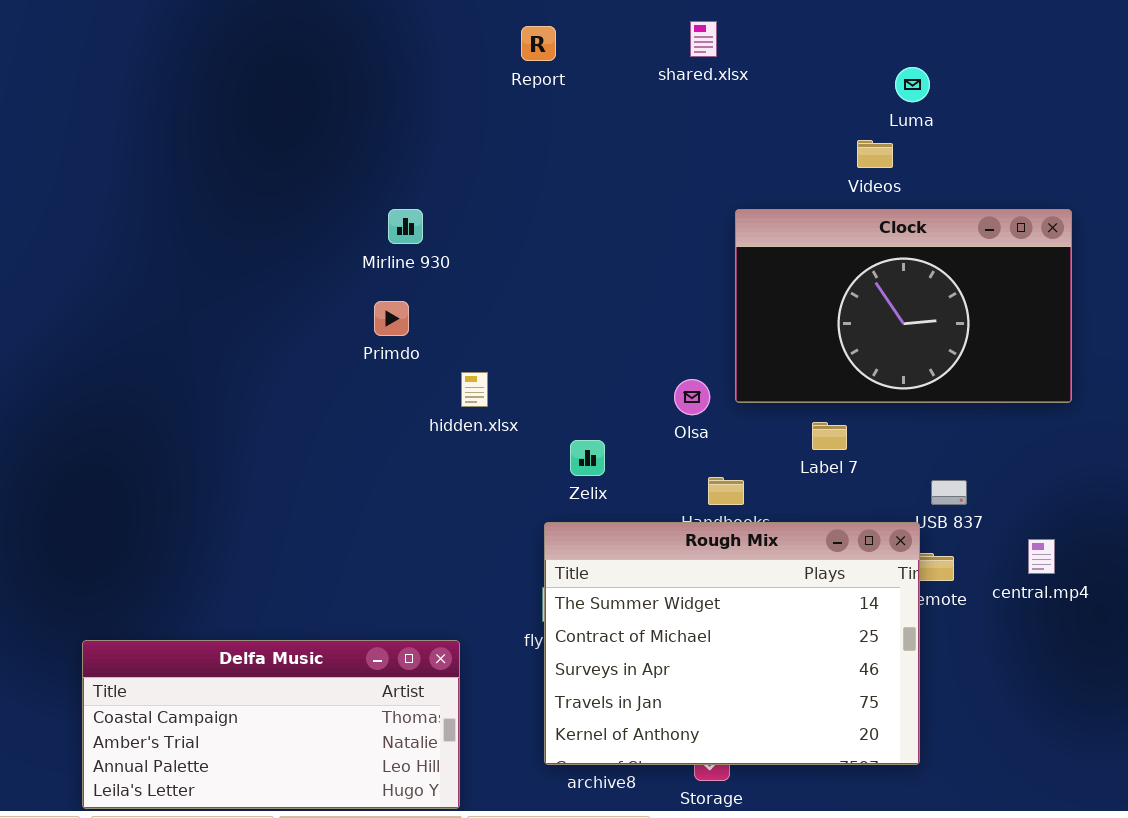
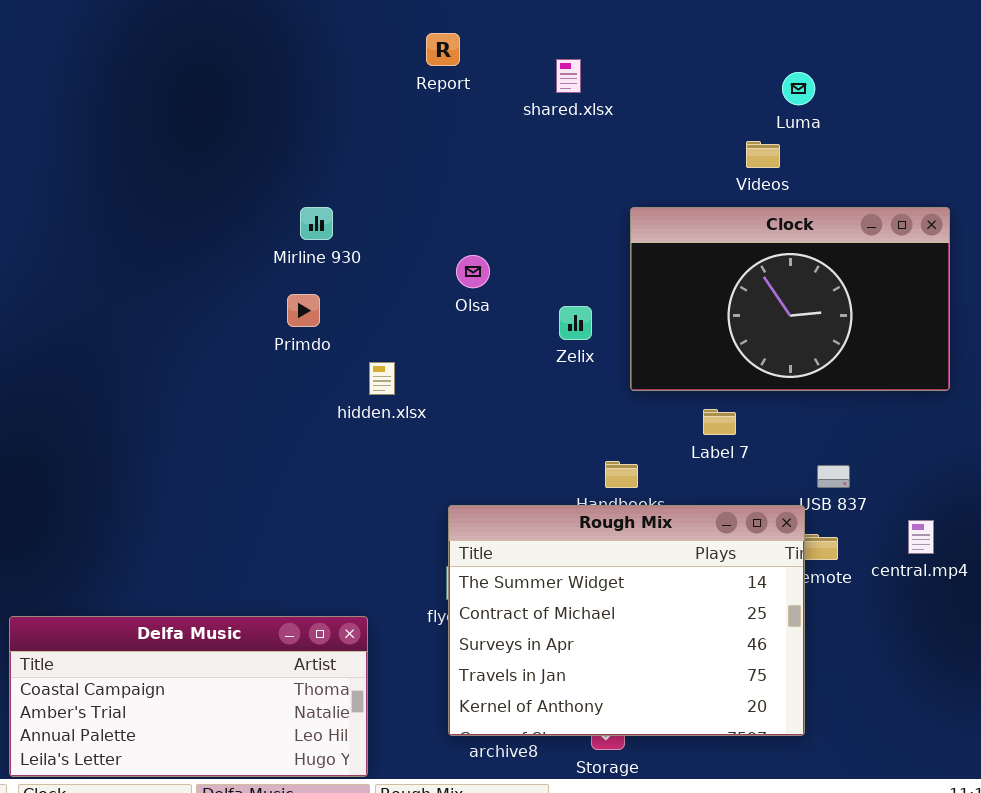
shared.xlsx: [690,21,717,57] -> [556,59,581,93], moved
Olsa: [674,379,710,415] -> [456,255,490,288], moved
Zelix: [570,440,605,476] -> [559,306,592,340], moved

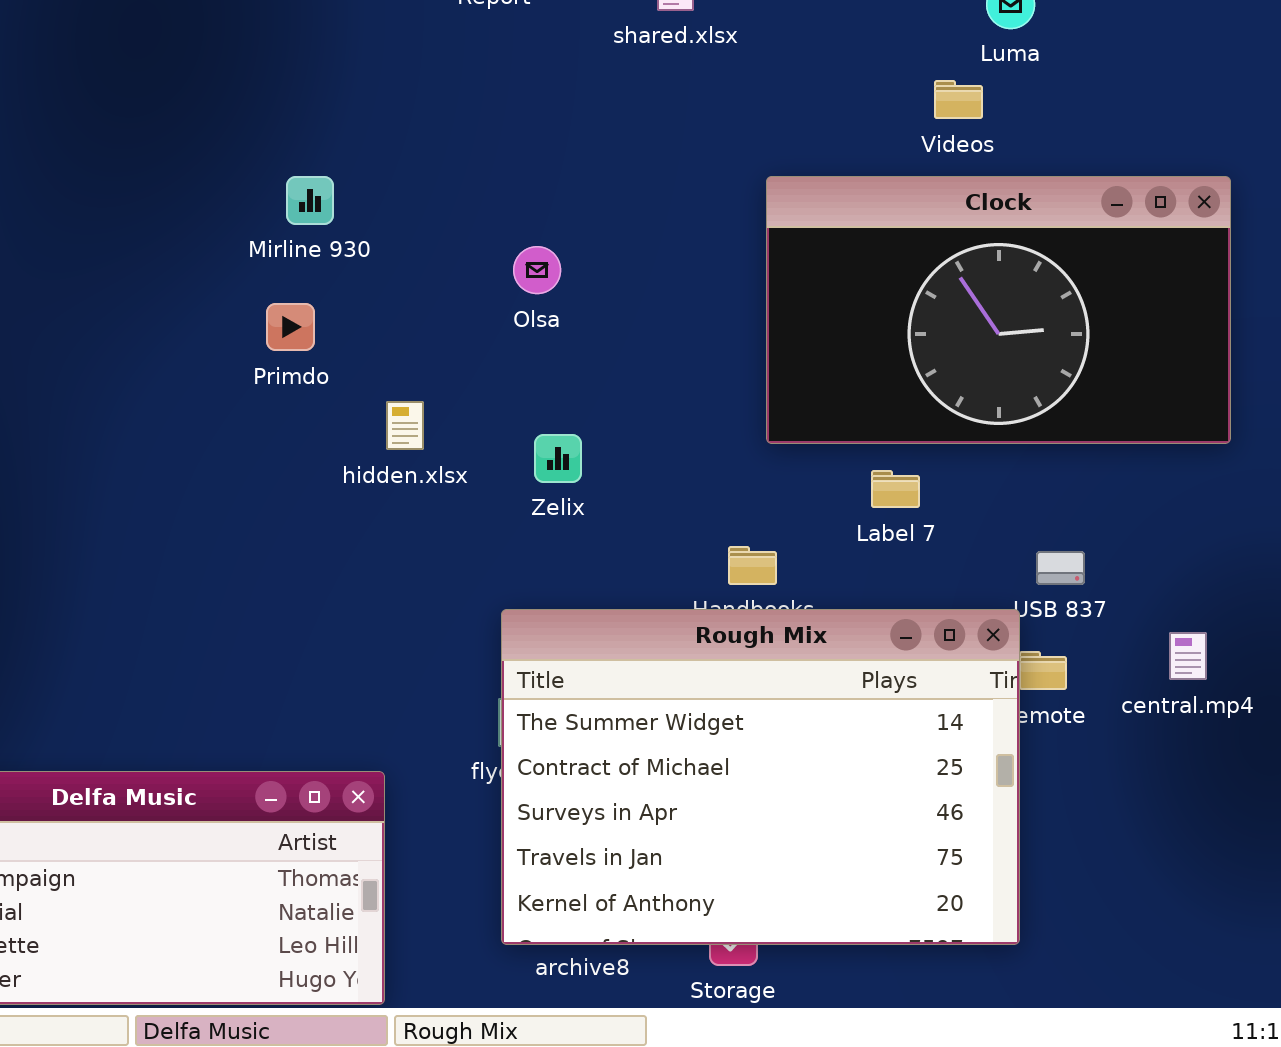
Zelix: [559,306,592,340] -> [534,434,582,483], moved

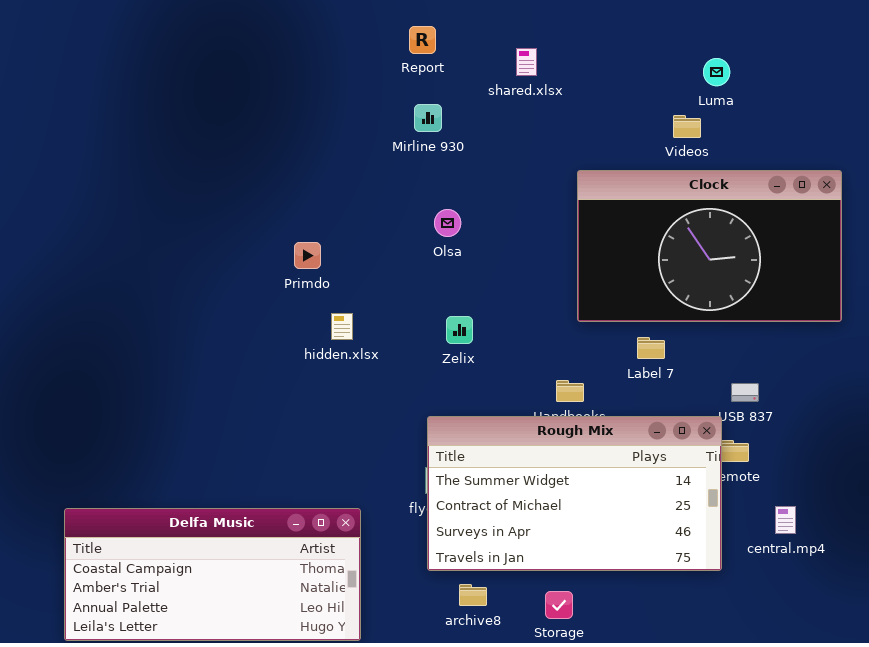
Mirline 930: [286,176,334,225] -> [414,104,442,132], moved
hidden.xlsx: [386,401,424,450] -> [331,313,353,340], moved
Rough Mix: [501,609,1020,945] -> [427,416,722,571], resized
central.mp4: [1169,632,1207,680] -> [775,506,796,534], moved

